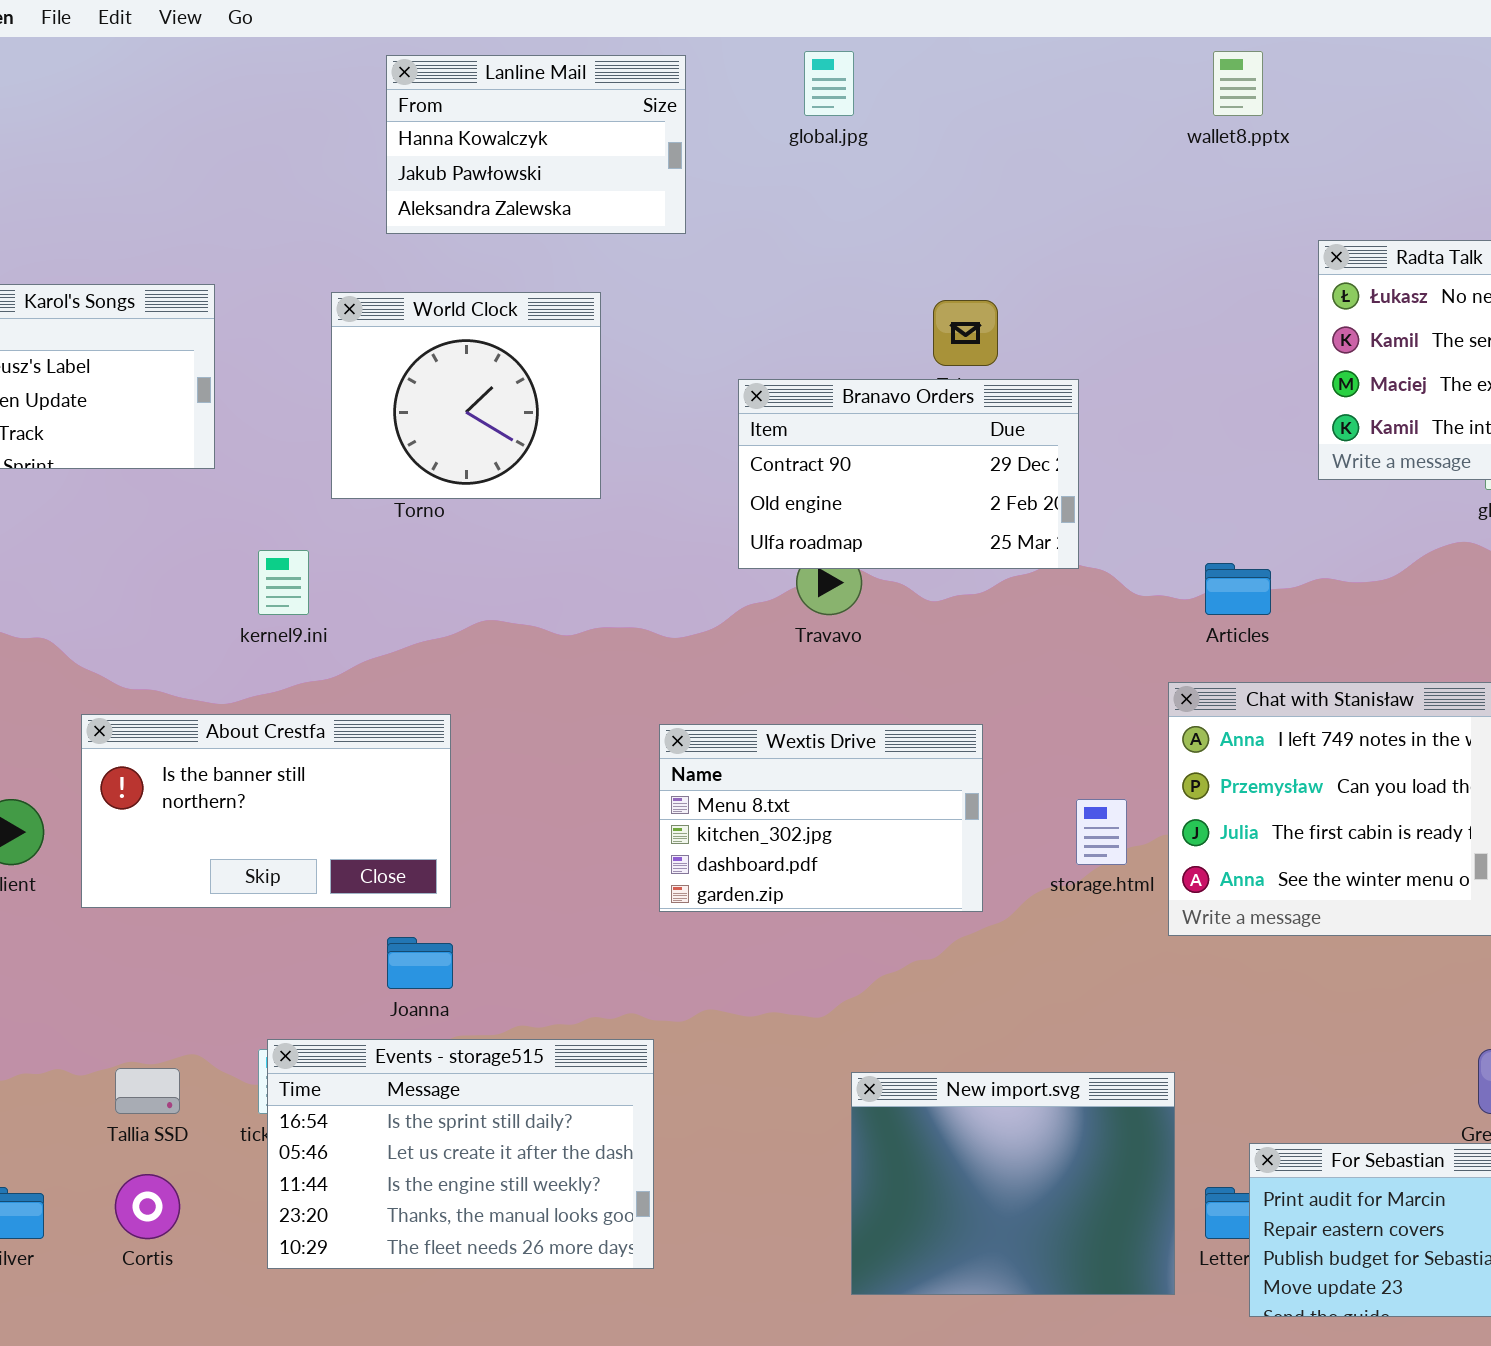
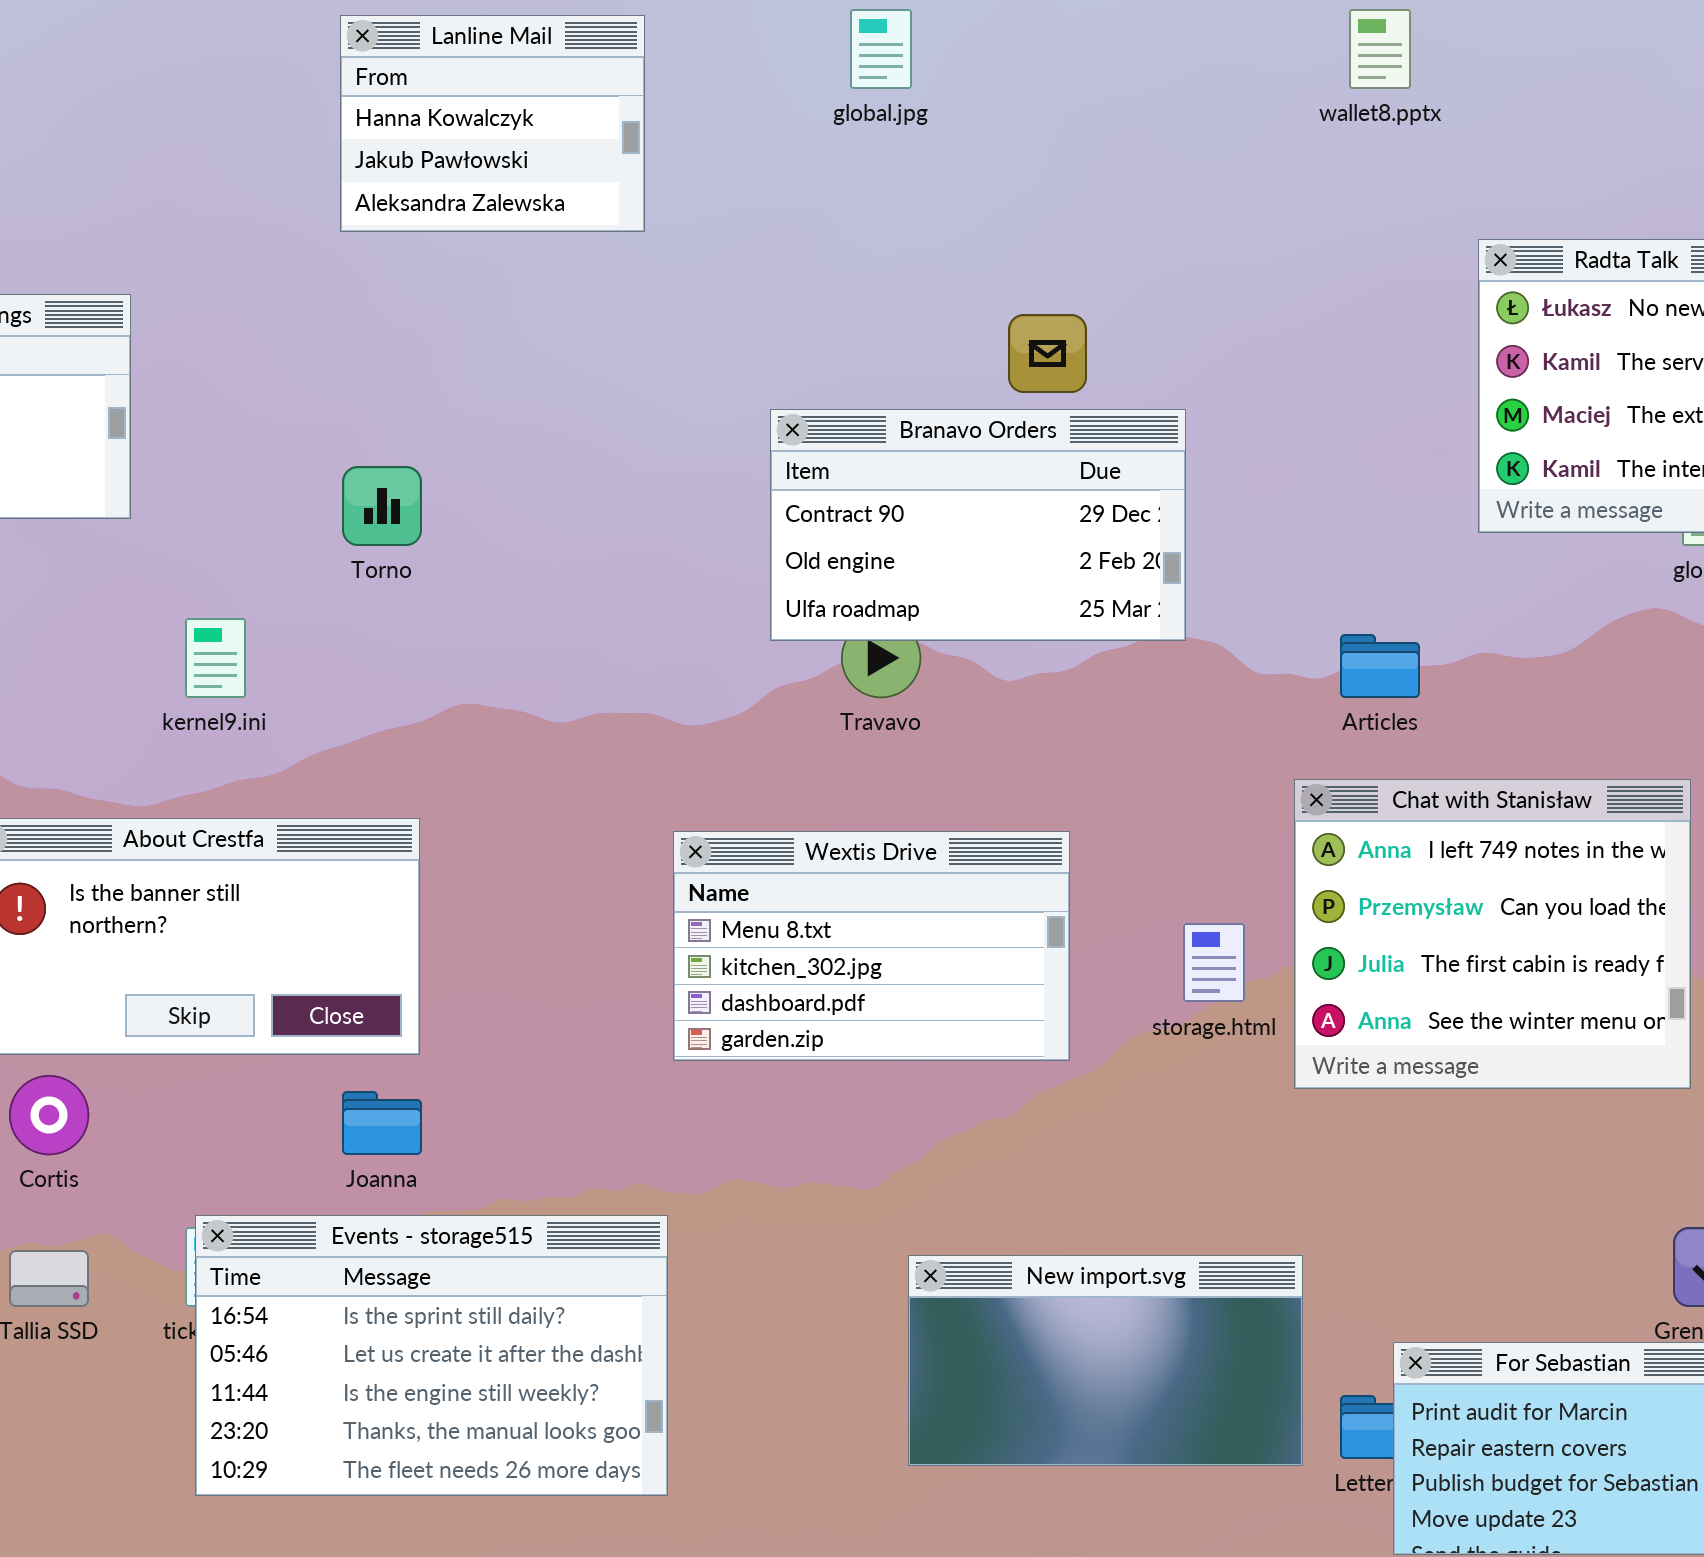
Lanline Mail: [386,55,686,234] -> [340,15,645,232], resized
World Clock: [331,292,601,499] -> none, closed
New import.svg: [851,1072,1175,1295] -> [908,1255,1303,1466], resized
Cortis: [115,1174,180,1239] -> [9,1075,89,1155], moved

